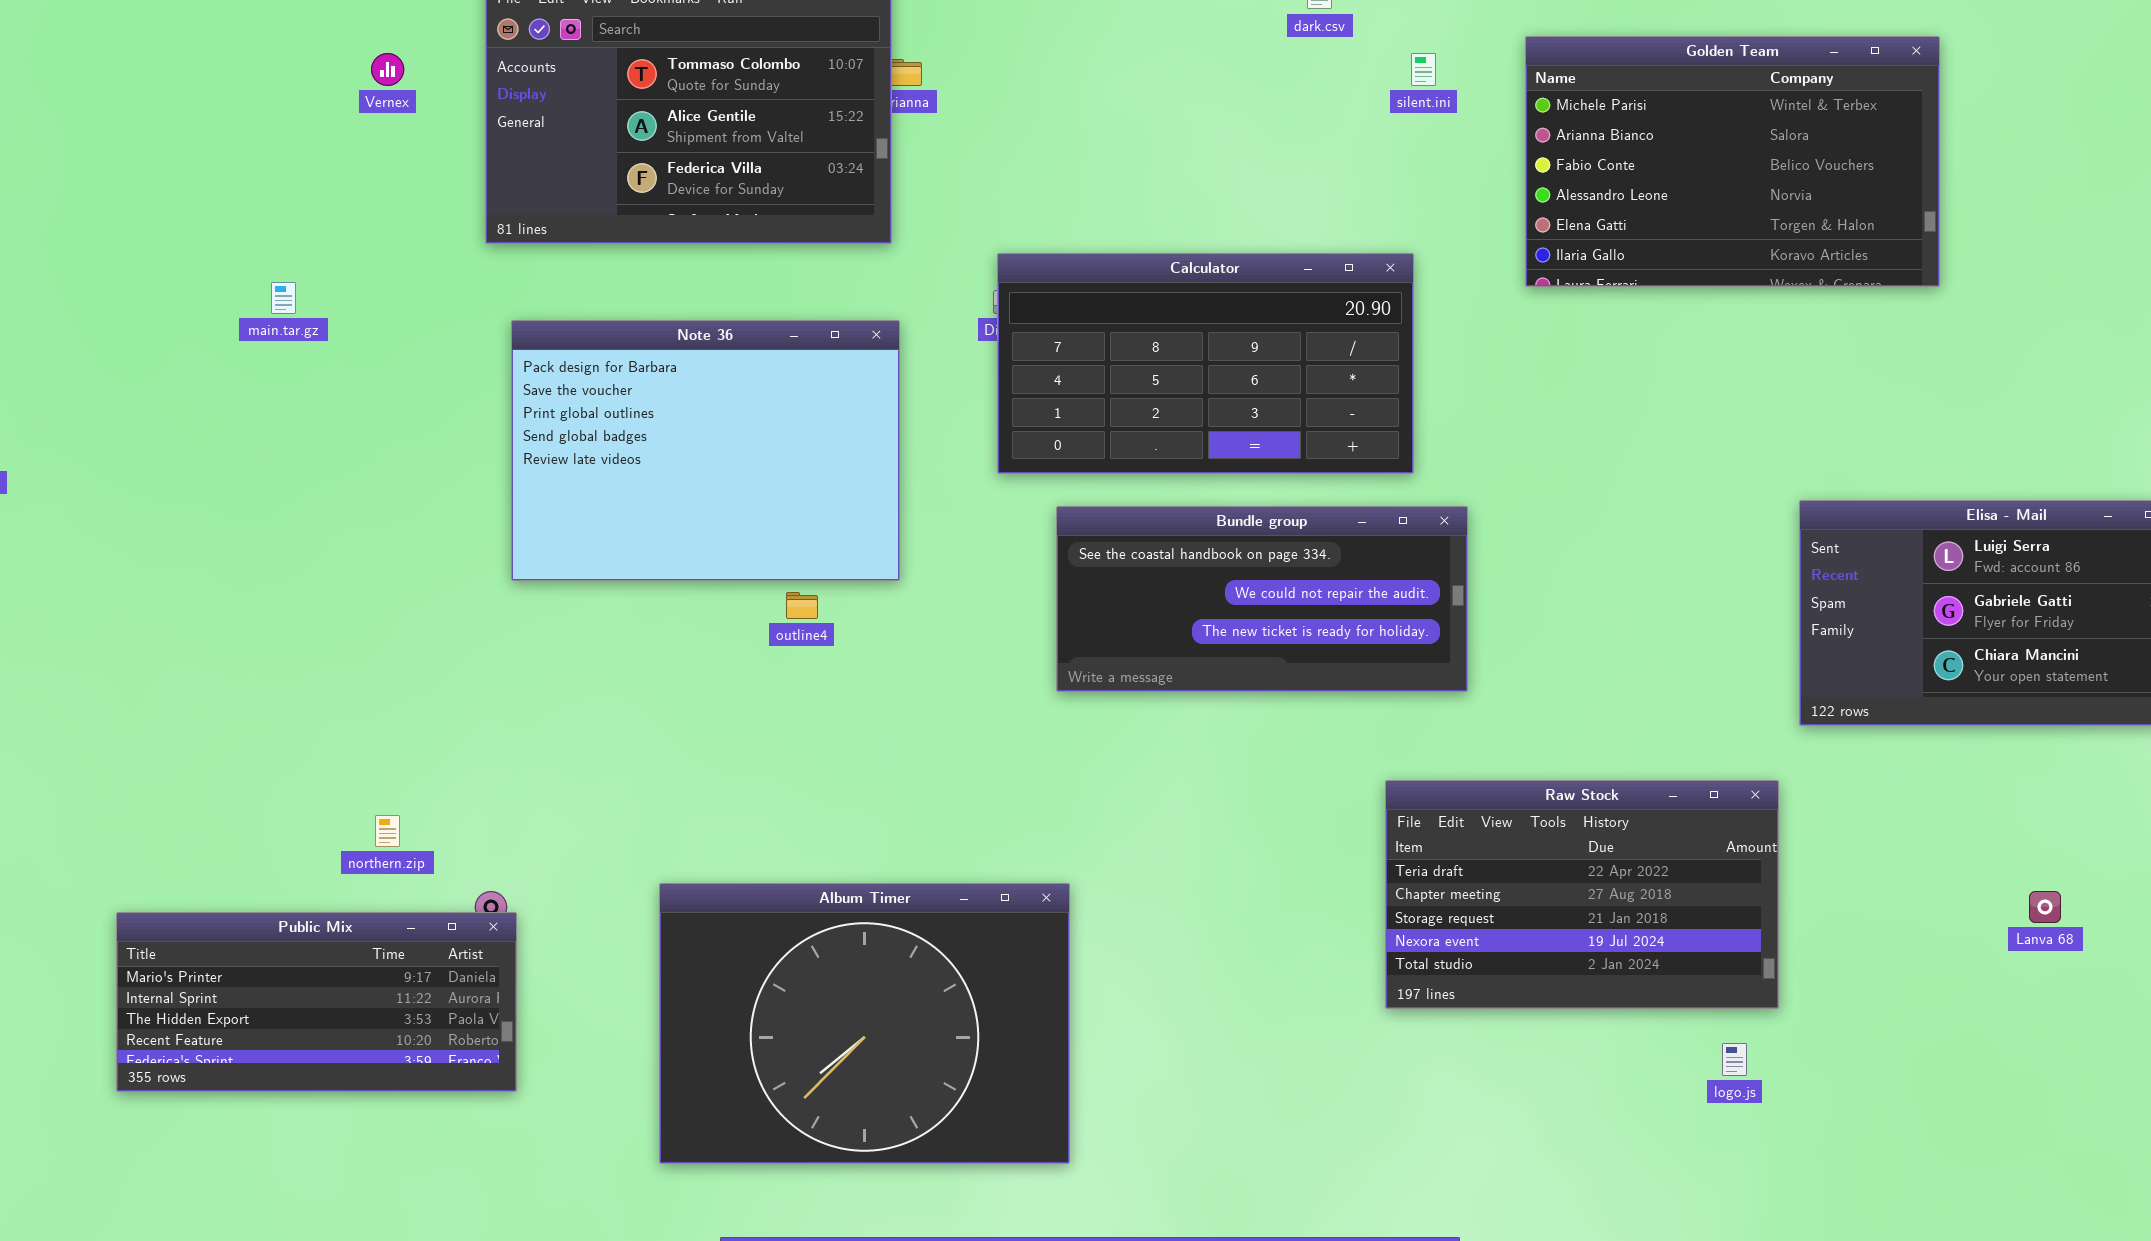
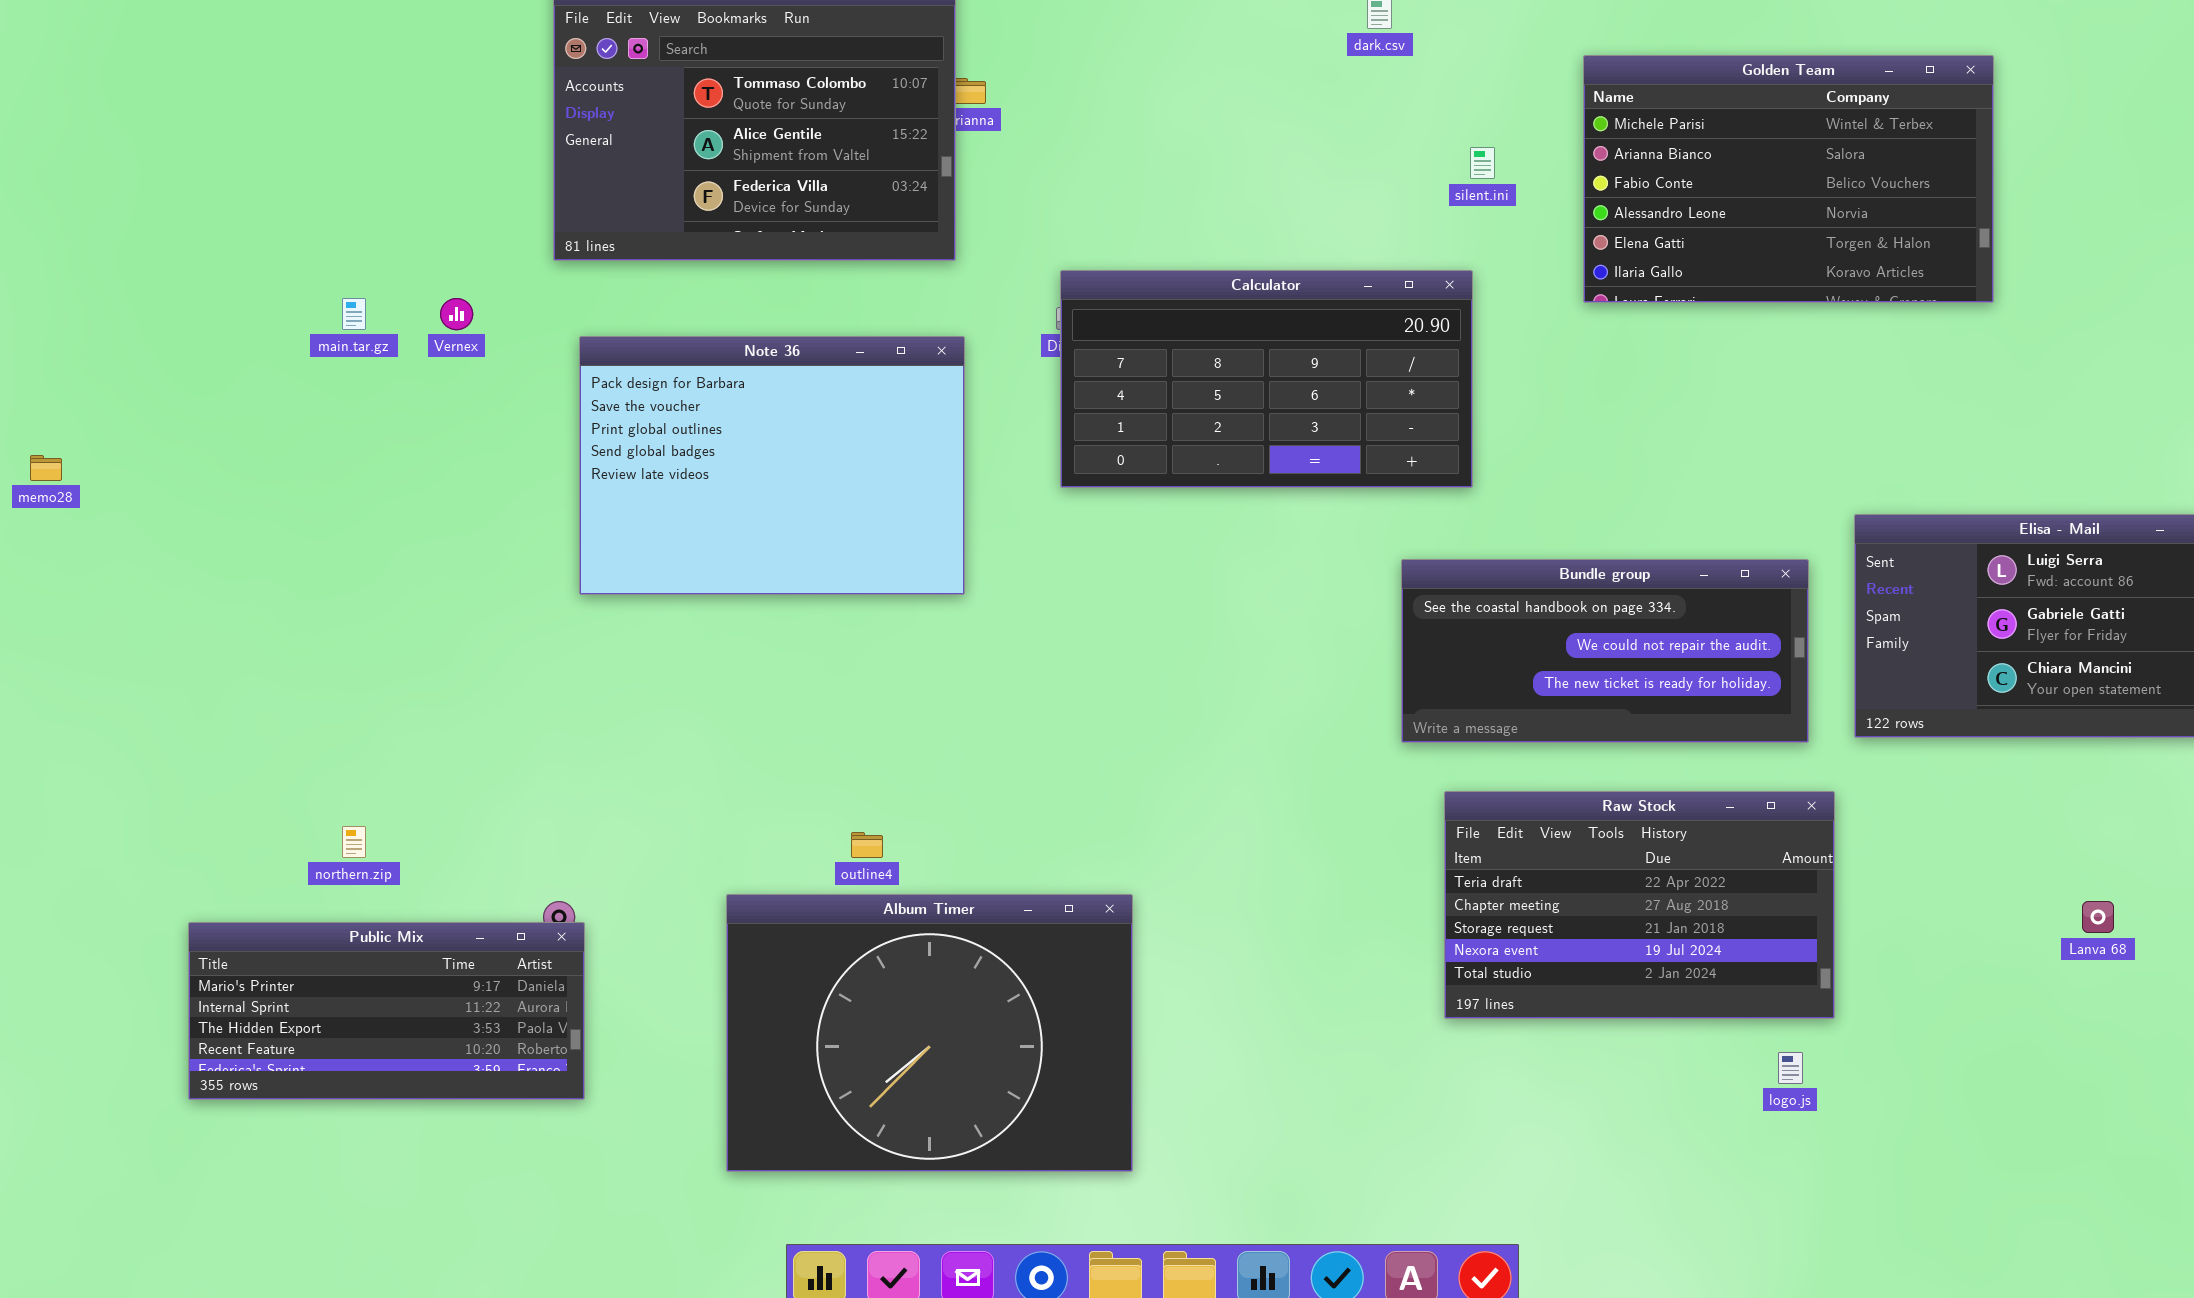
Vernex: [371,53,404,86] -> [440,298,473,330], moved
silent.ini: [1411,53,1436,86] -> [1470,147,1495,179], moved
Bundle group: [1056,506,1468,692] -> [1401,559,1809,743], moved
outline4: [786,592,818,619] -> [851,832,883,858], moved
northern.zip: [375,815,400,847] -> [342,826,366,858], moved

